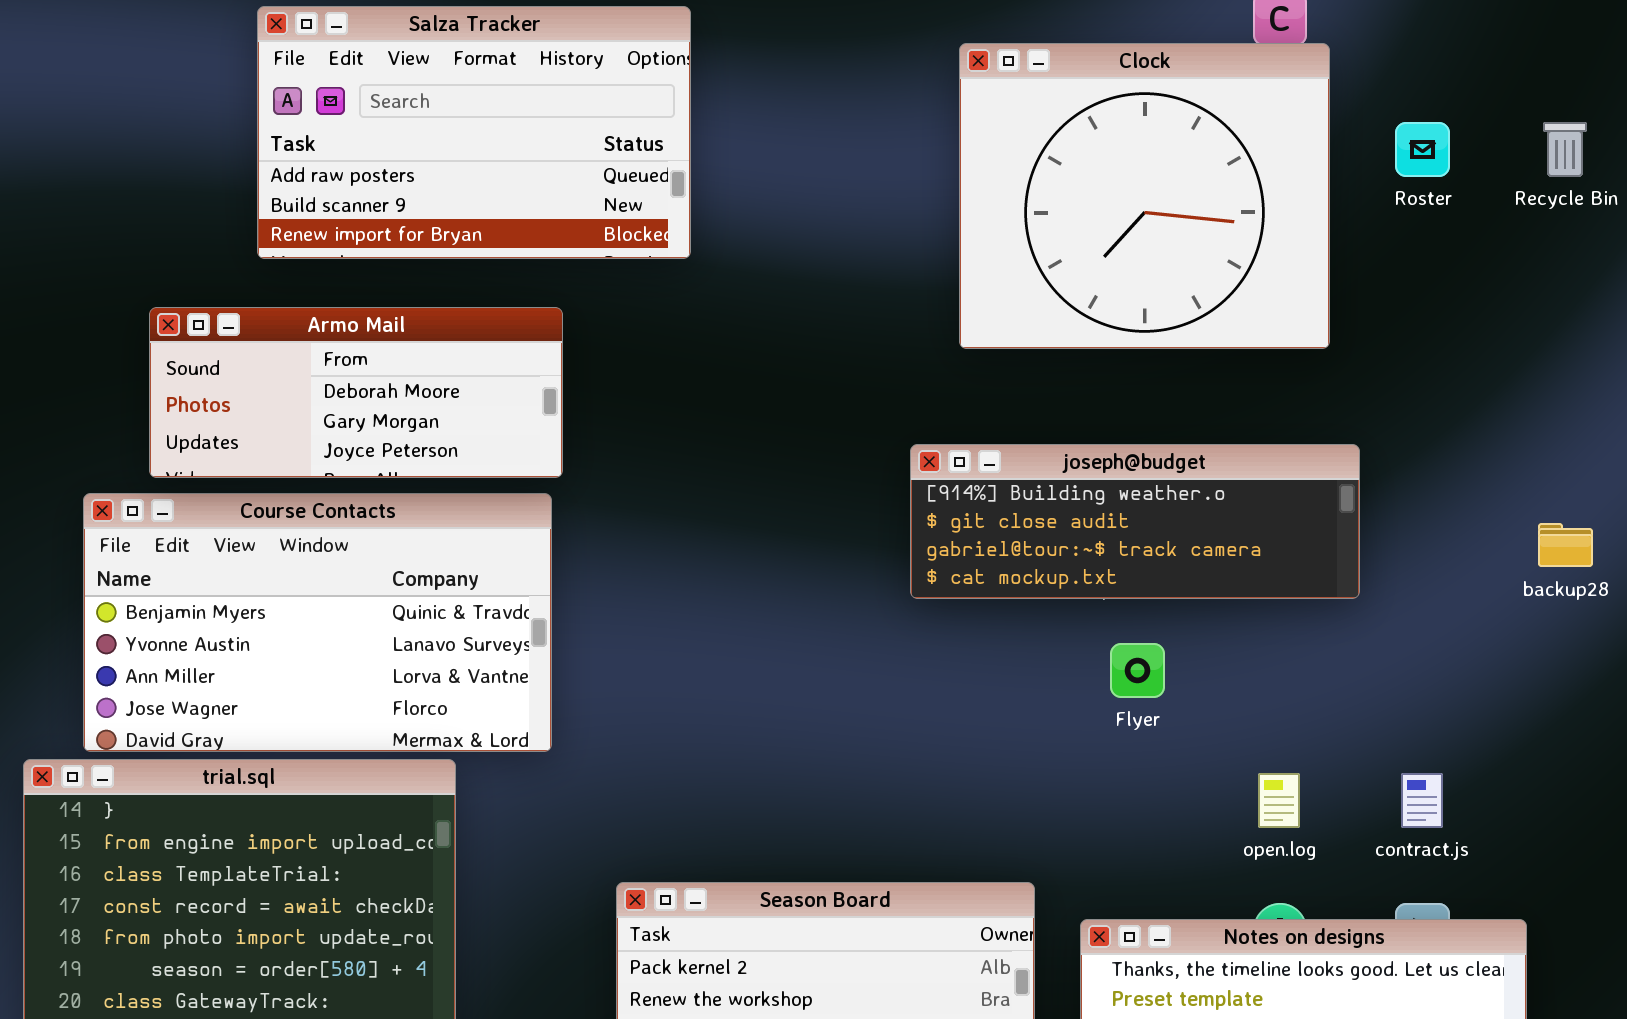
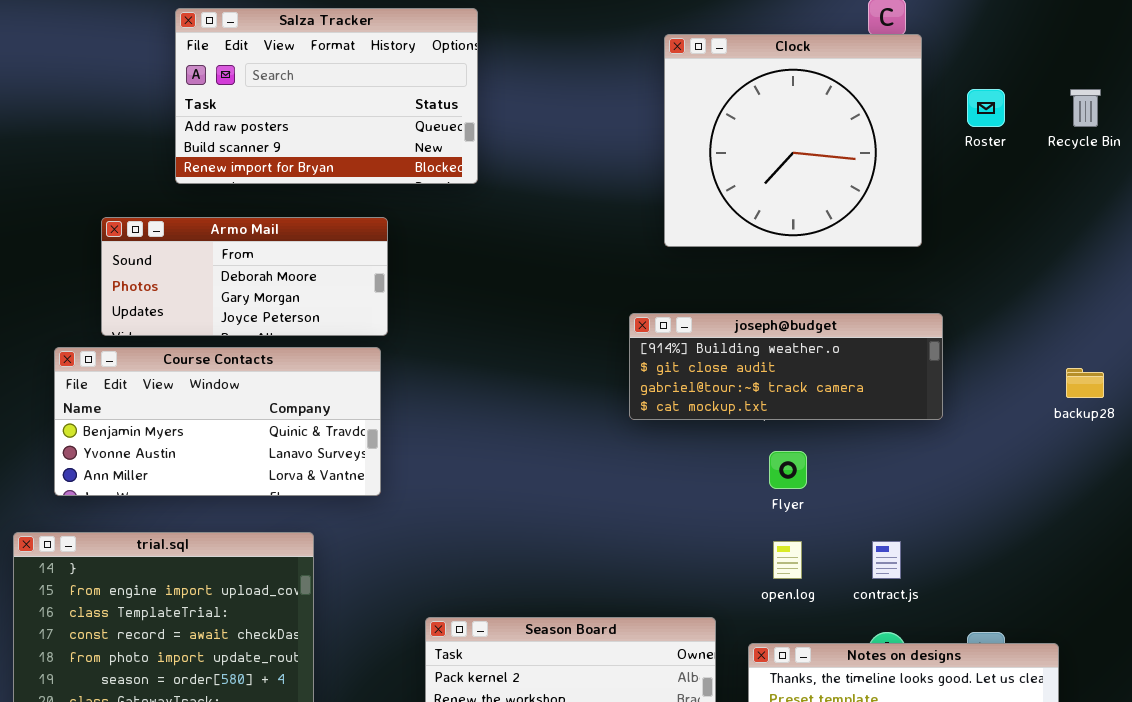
Course Contacts: [83,493,552,752] -> [54,347,381,496], resized
open.log: [1258,773,1300,828] -> [773,541,802,579], moved
contract.js: [1401,773,1443,828] -> [872,541,901,579], moved

